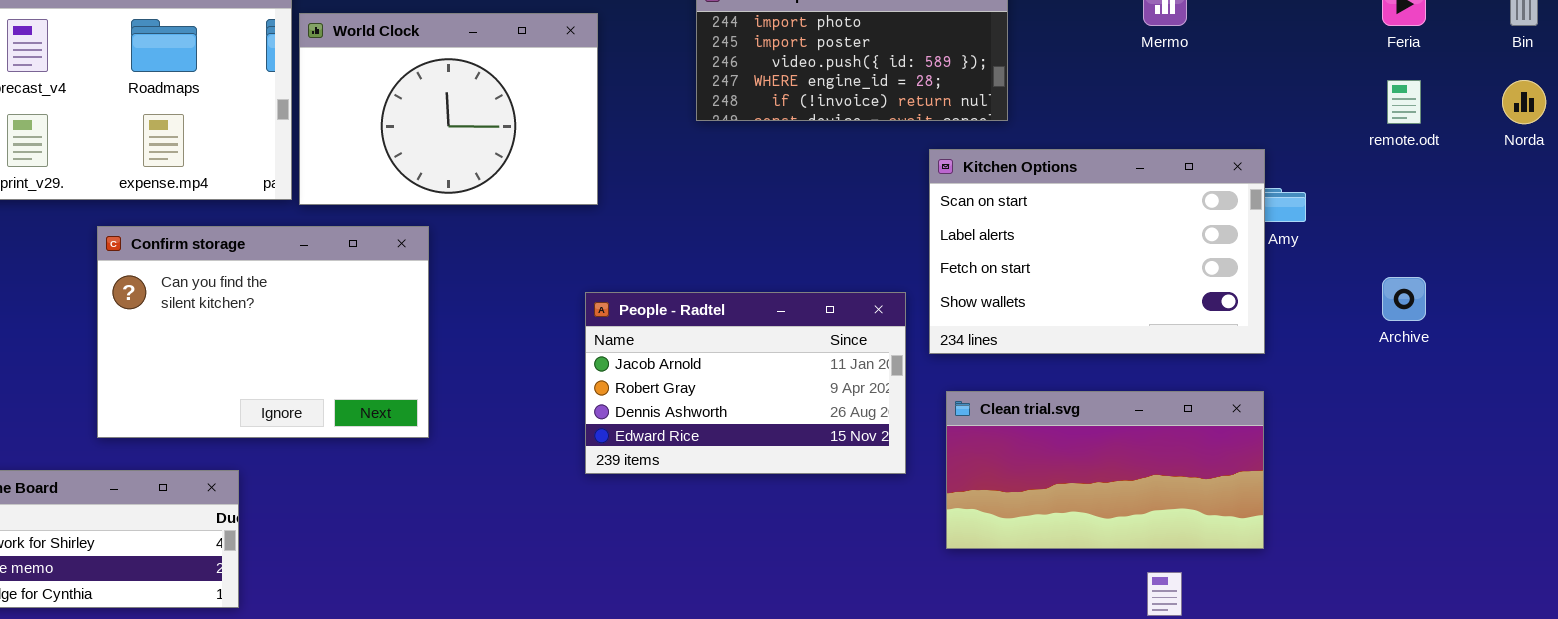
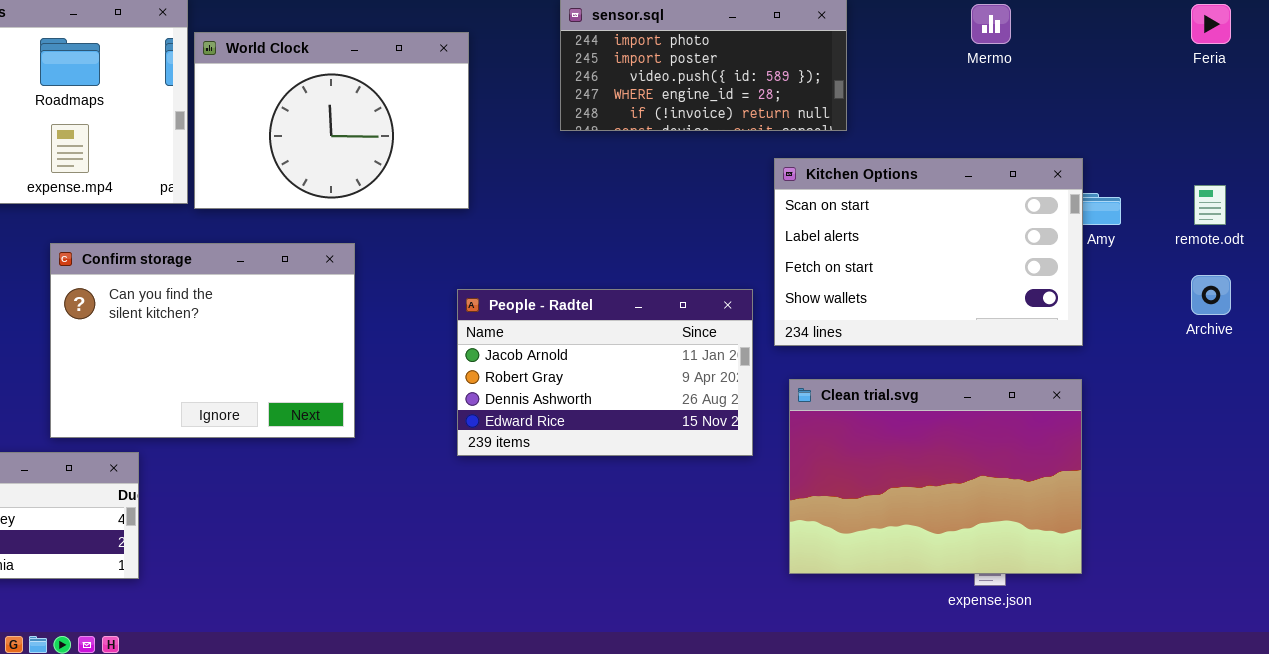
remote.odt: [1387,80,1421,124] -> [1194,185,1226,225], moved
Confirm storage: [97,226,429,438] -> [50,243,355,438], moved
Clean trial.svg: [946,391,1264,549] -> [789,379,1082,574], resized

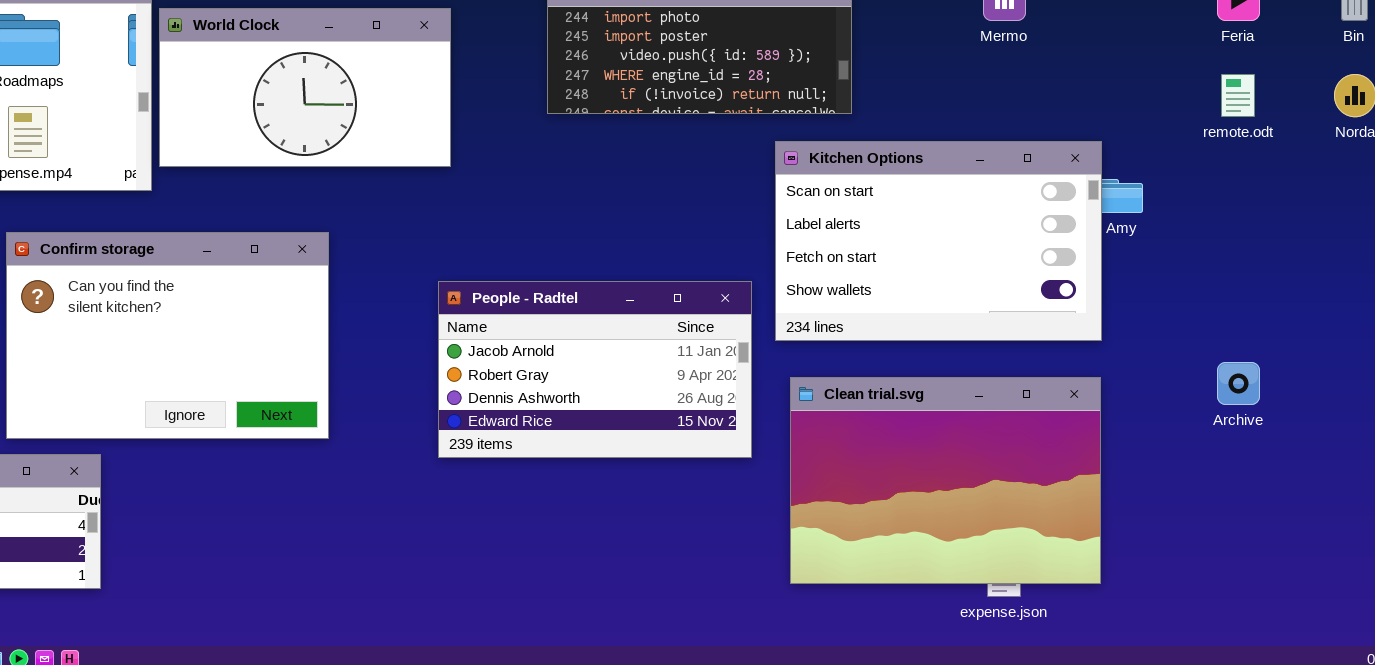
World Clock: [194,32,469,209] -> [159,8,451,167], resized
remote.odt: [1194,185,1226,225] -> [1221,74,1255,117], moved
Archive: [1191,275,1231,315] -> [1217,362,1260,405], moved

